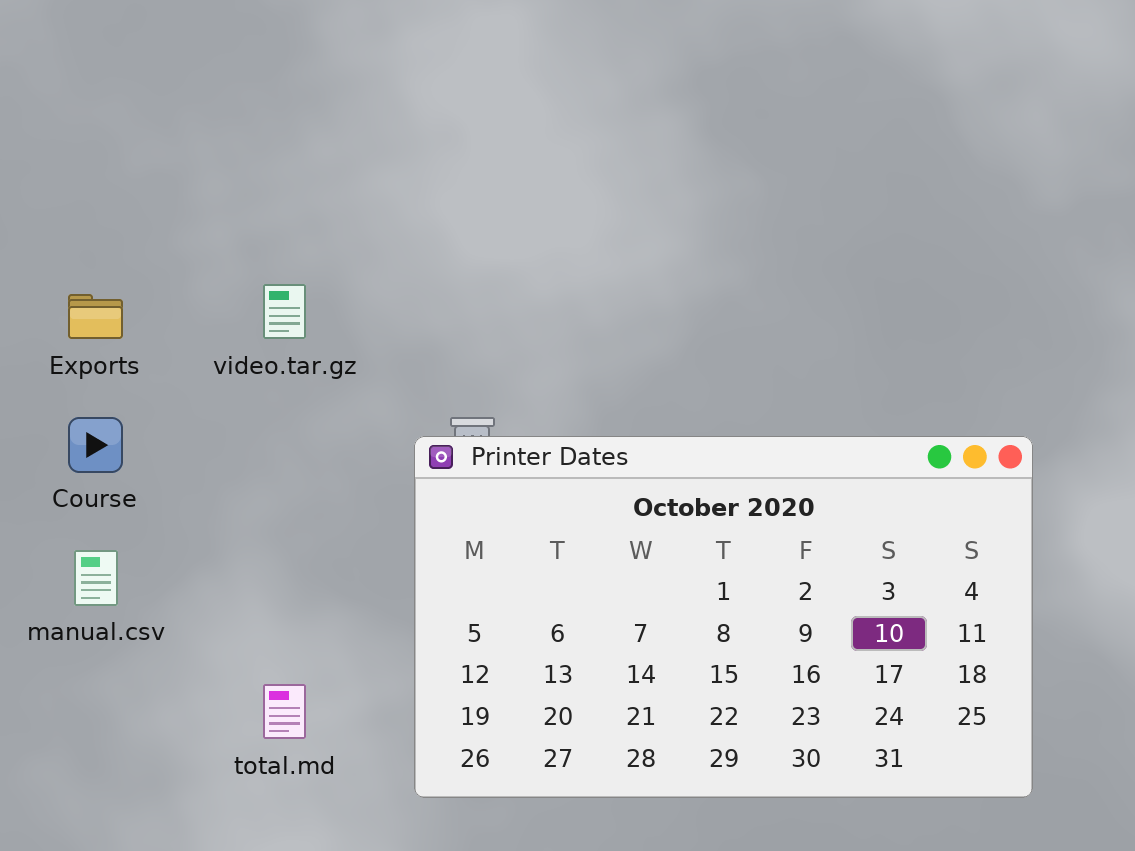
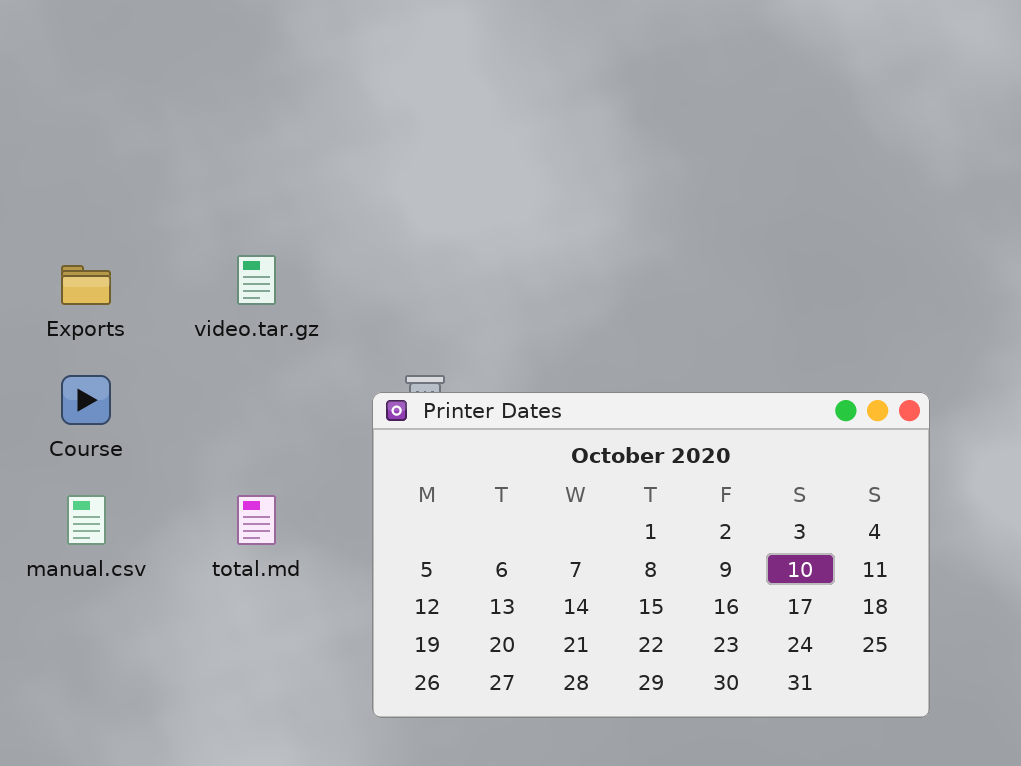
total.md: [263,684,306,739] -> [237,495,276,545], moved

